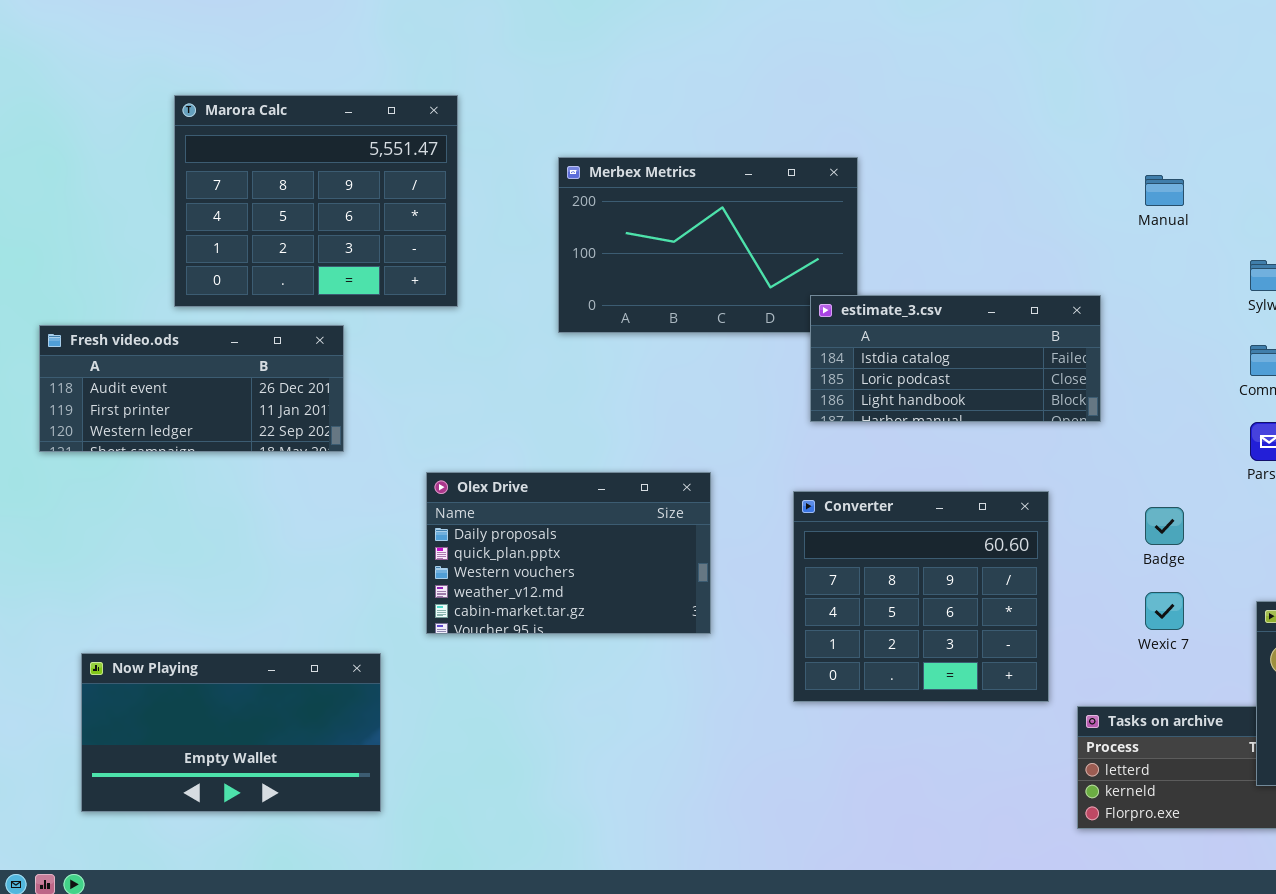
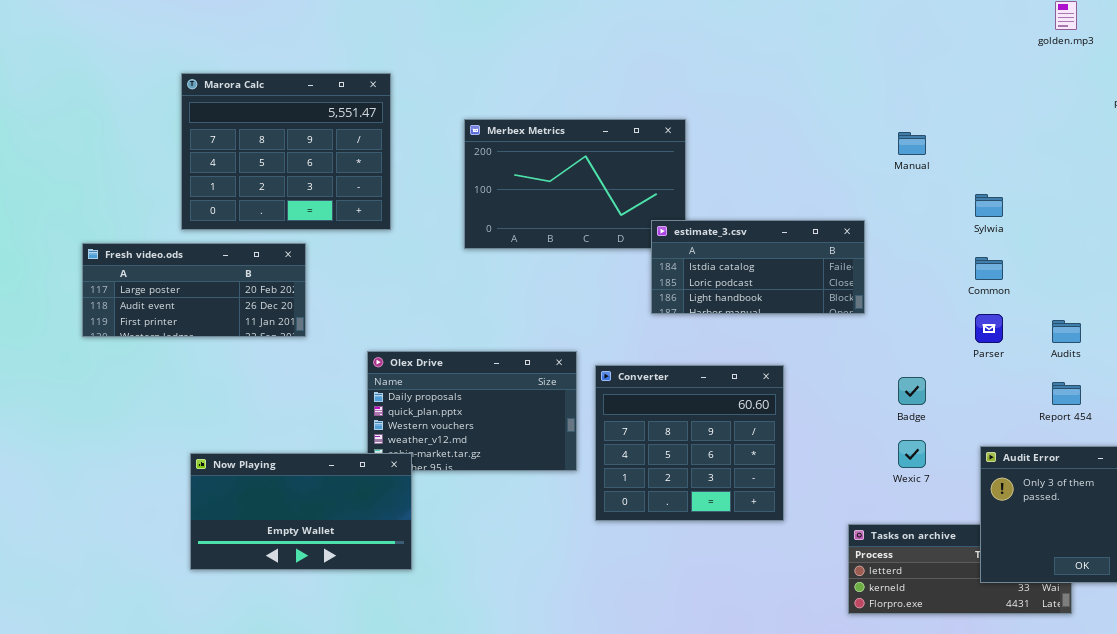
Fresh video.ods: [39,325,344,452] -> [82,243,306,337], scrolled up 1 row
Converter: [793,491,1049,702] -> [595,365,784,521], moved
Now Playing: [81,653,381,812] -> [190,453,412,570], moved

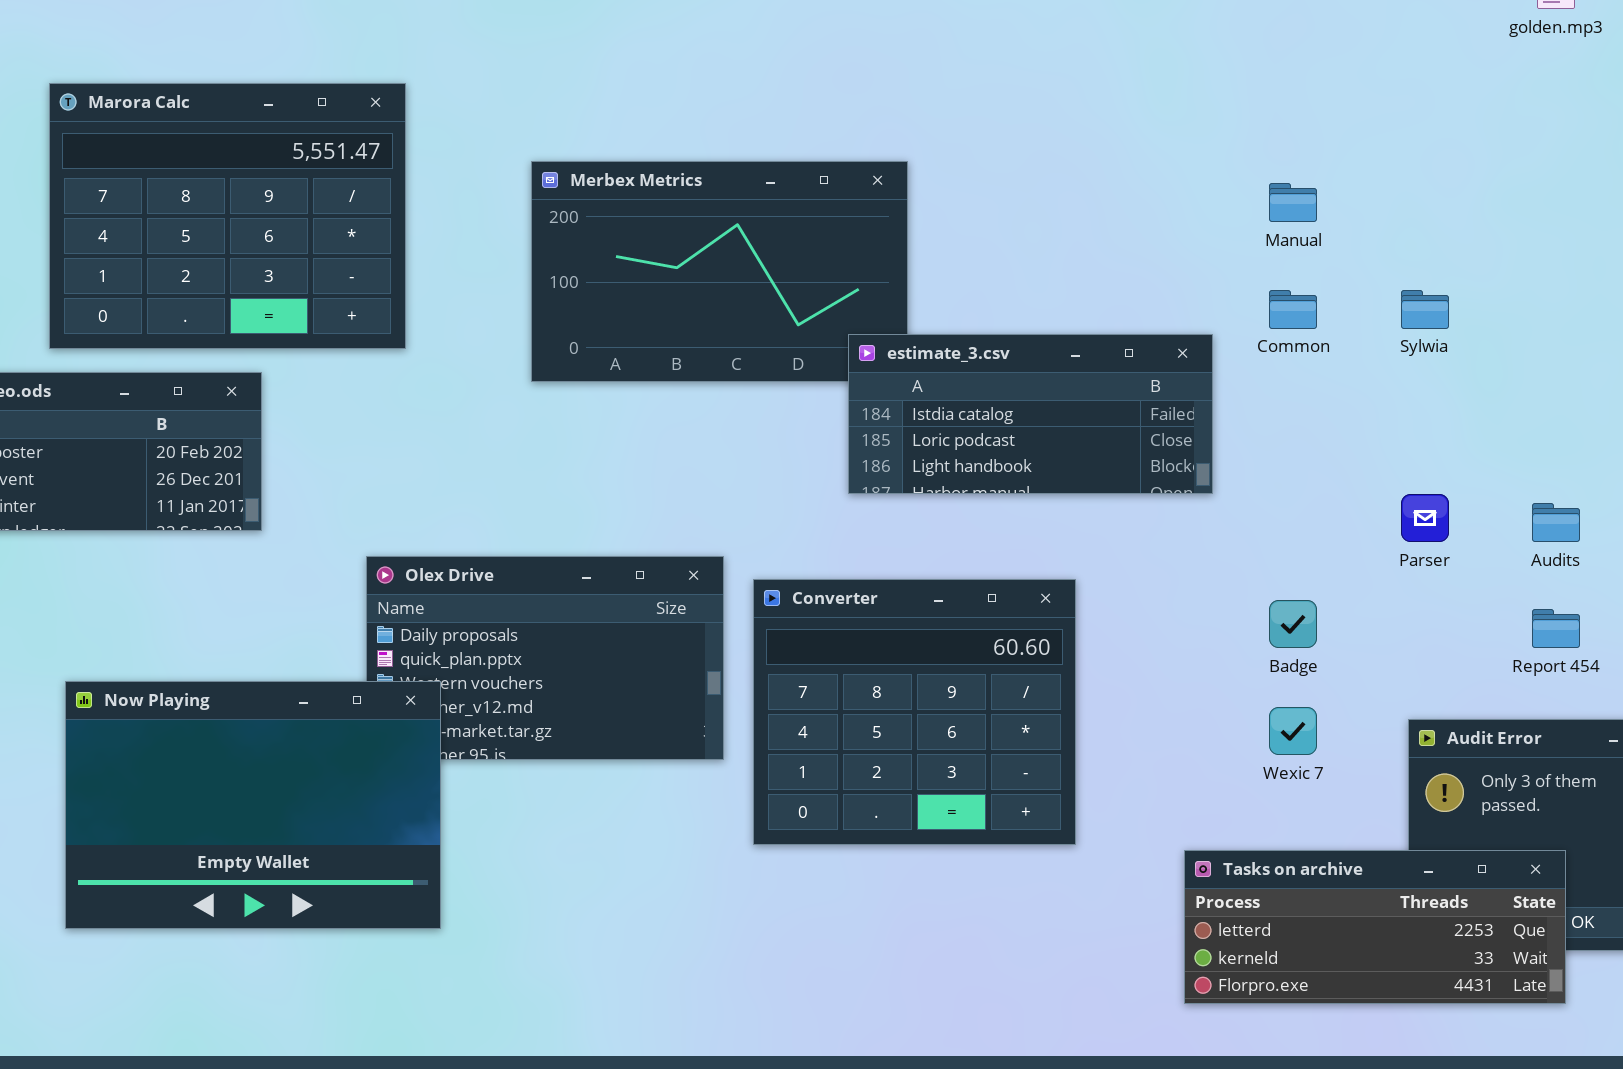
Common: [975,257,1003,280] -> [1269,290,1317,329], moved
Now Playing: [190,453,412,570] -> [65,681,441,929], resized
Tasks on archive: [848,524,1072,614] -> [1184,850,1566,1004], raised

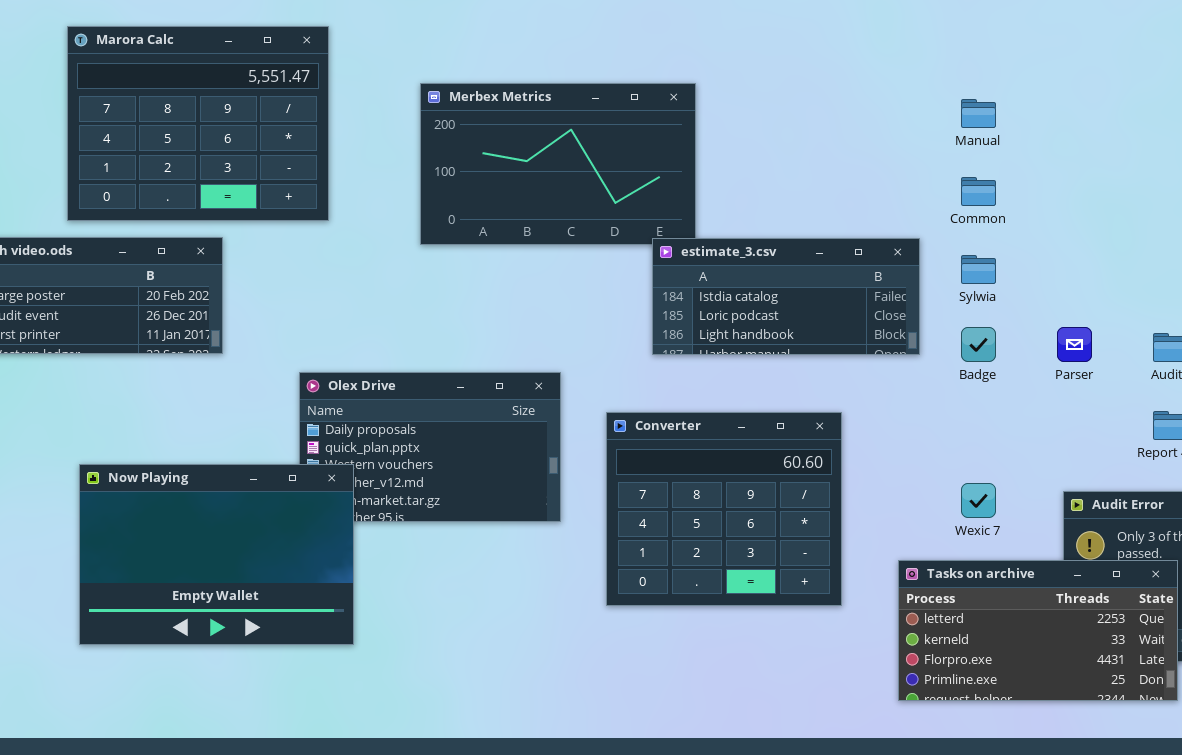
Sylwia: [1401,290,1449,329] -> [961,255,996,284], moved
estimate_3.csv: [848,334,1213,494] -> [652,238,920,355], moved
Converter: [753,579,1076,845] -> [606,412,842,606], moved
Badge: [1269,600,1317,648] -> [961,327,996,362], moved
Tasks on archive: [1184,850,1566,1004] -> [898,560,1178,701], resized

